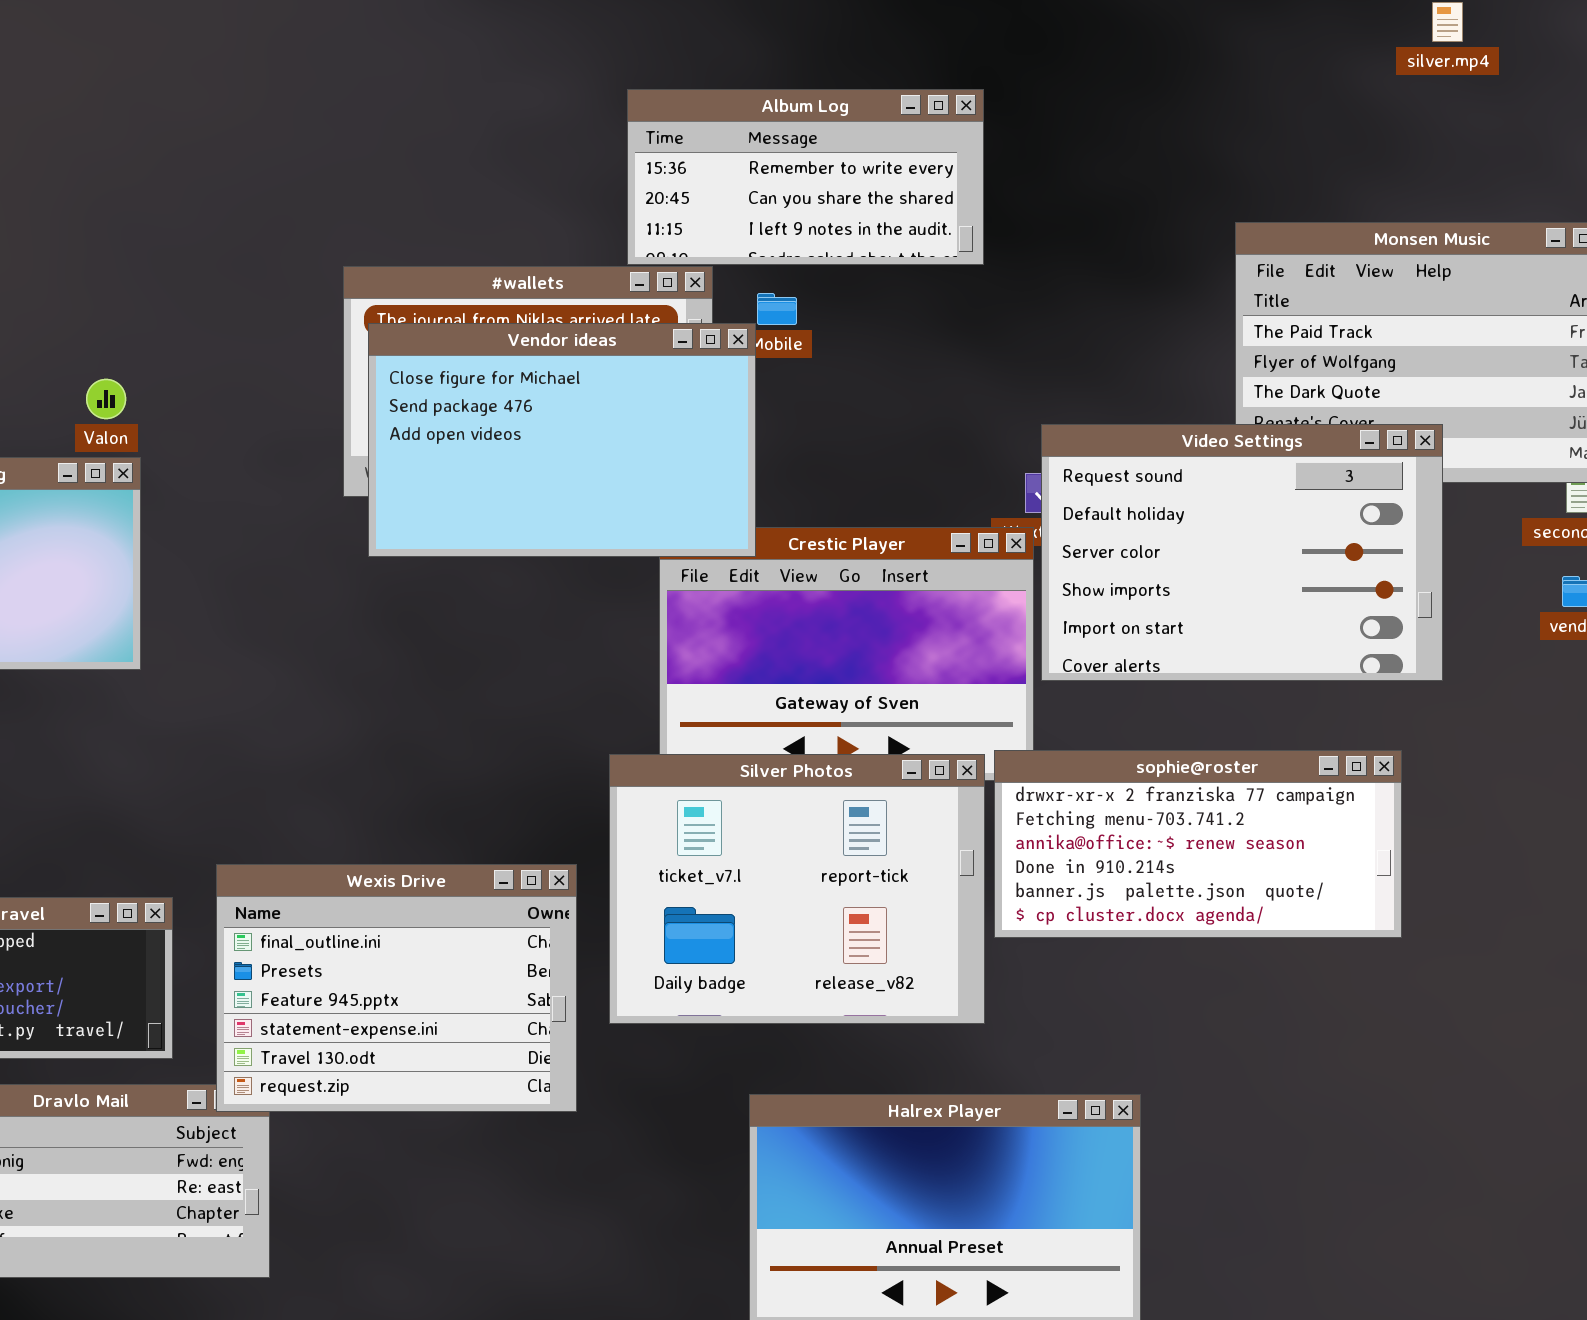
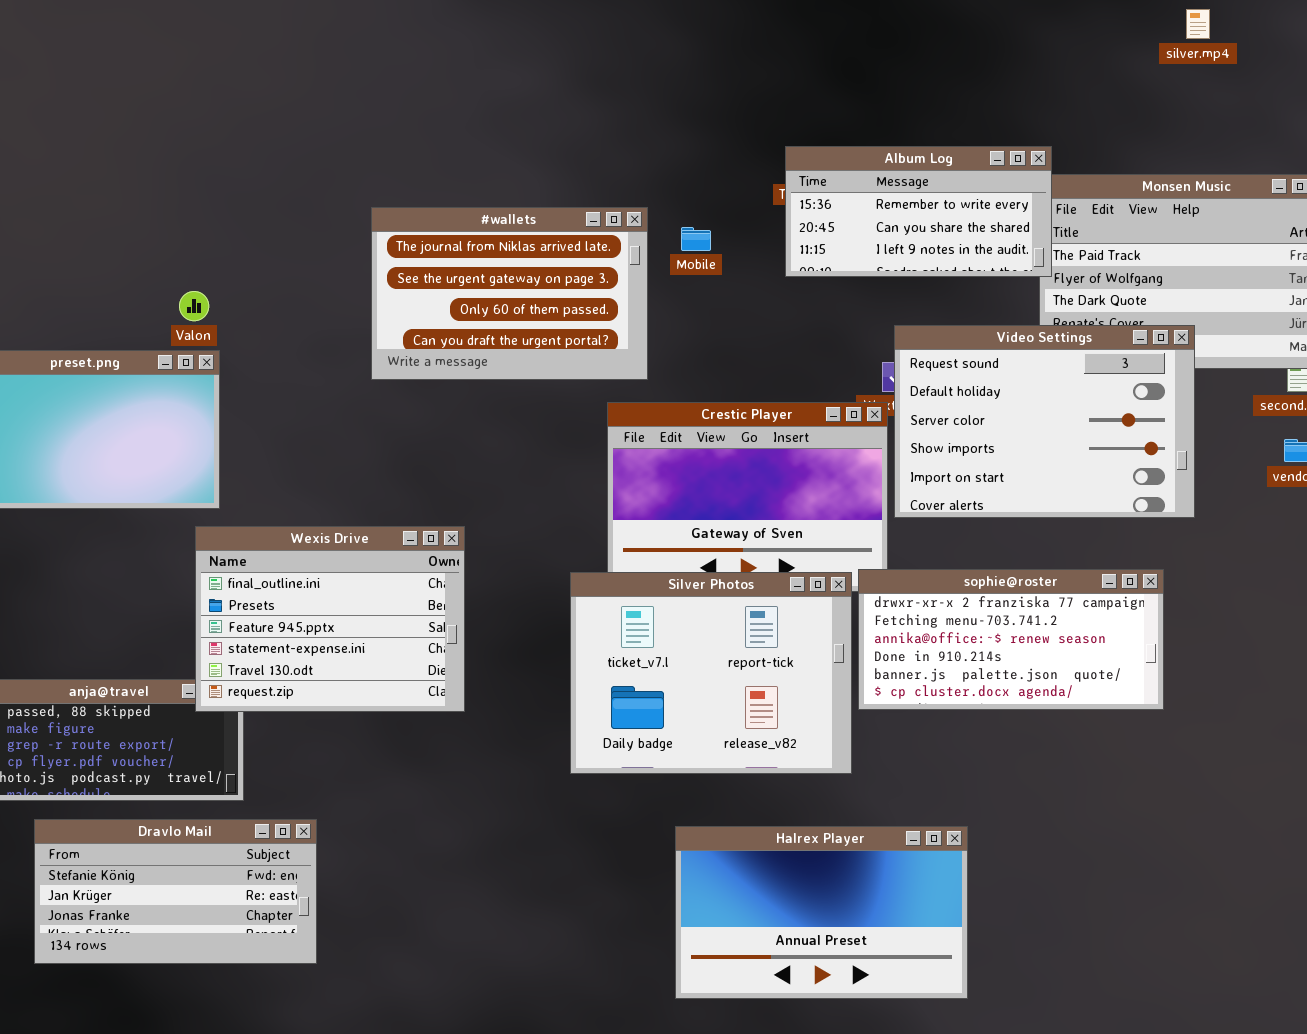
Album Log: [627,89,984,265] -> [785,146,1052,277], moved
Vendor ideas: [368,323,756,557] -> none, closed
Wexis Drive: [216,864,577,1112] -> [195,526,465,712], moved

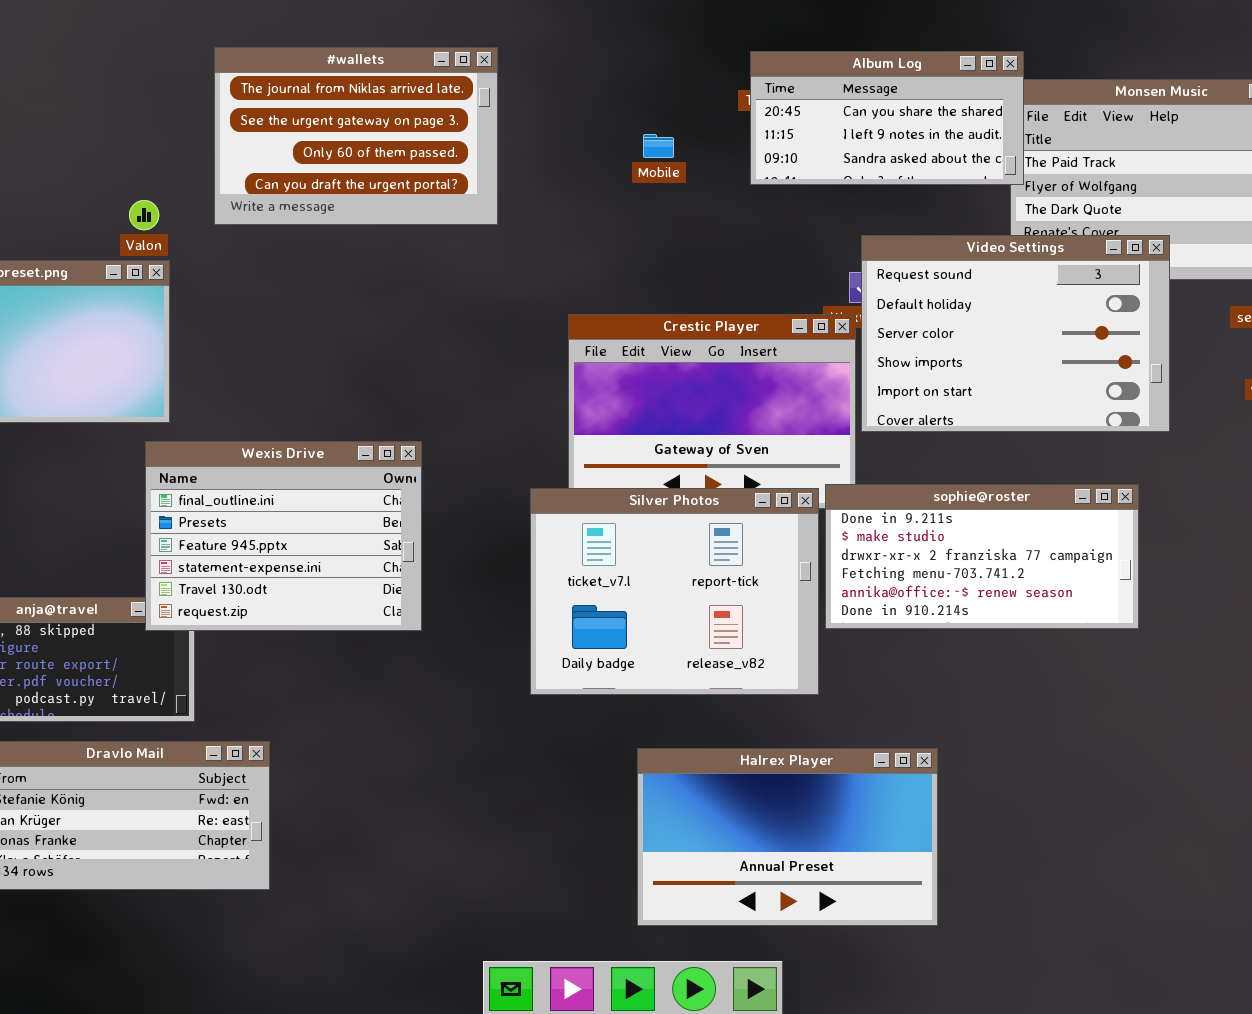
Album Log: [785,146,1052,277] -> [750,51,1024,185], scrolled down 1 row
#wallets: [371,207,648,380] -> [214,47,498,225], moved
sophie@roster: [858,569,1164,710] -> [825,484,1139,629], scrolled up 2 rows

